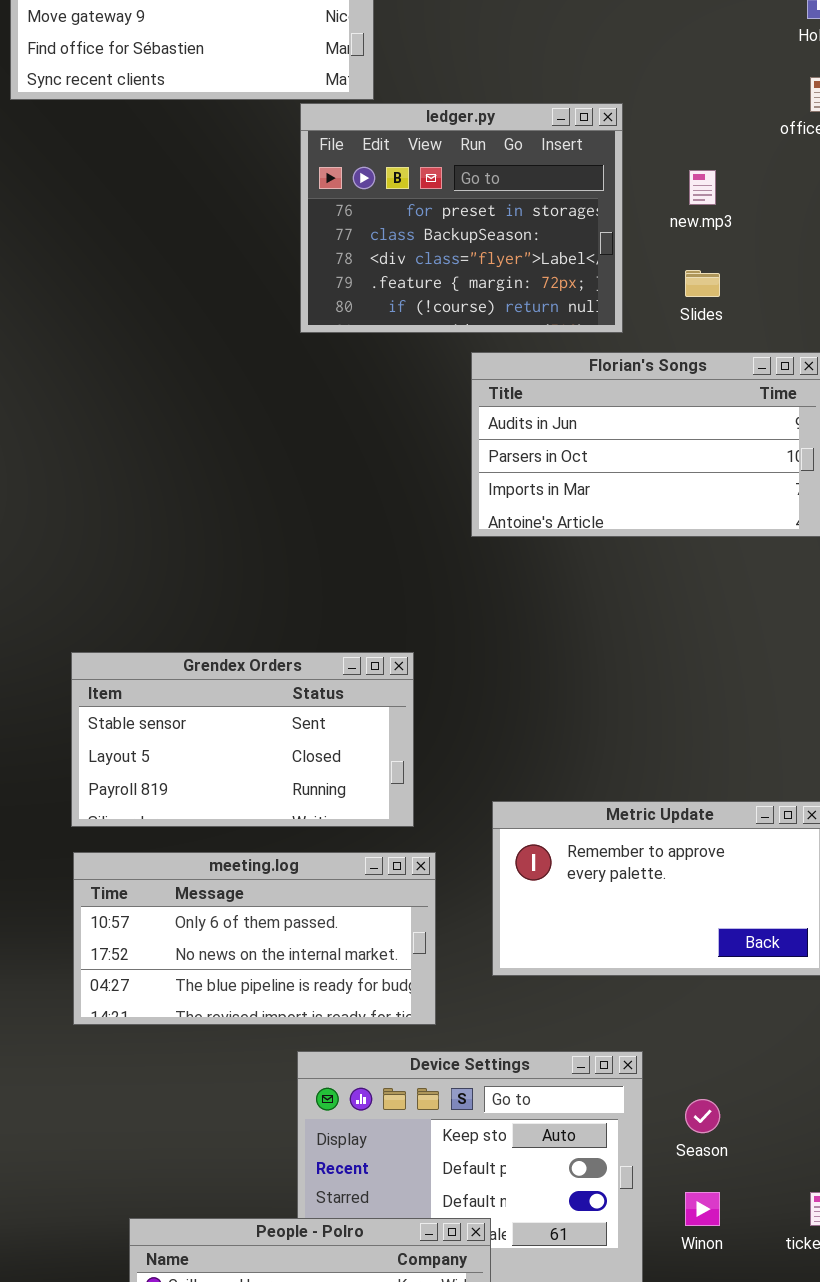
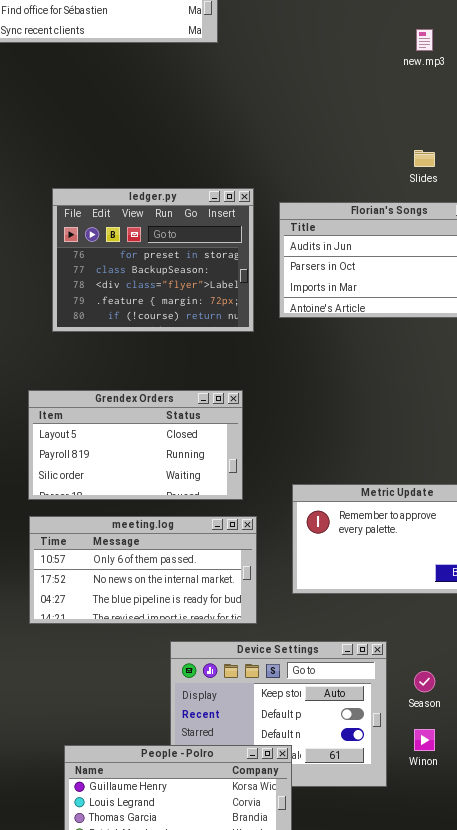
ledger.py: [300,103,623,333] -> [52,188,254,332], moved
new.mp3: [689,170,716,205] -> [416,29,433,51], moved
Grendex Orders: [71,652,414,827] -> [28,390,243,500], scrolled down 1 row

